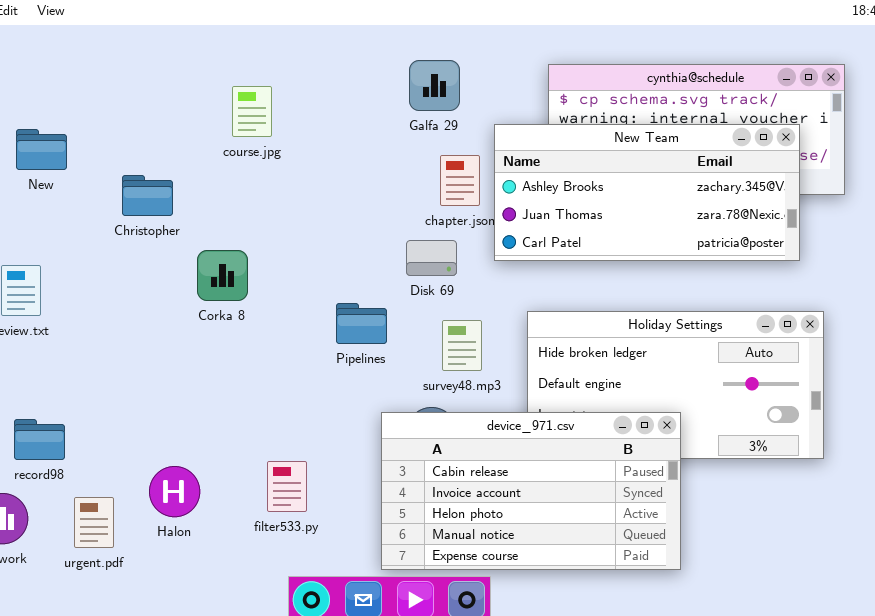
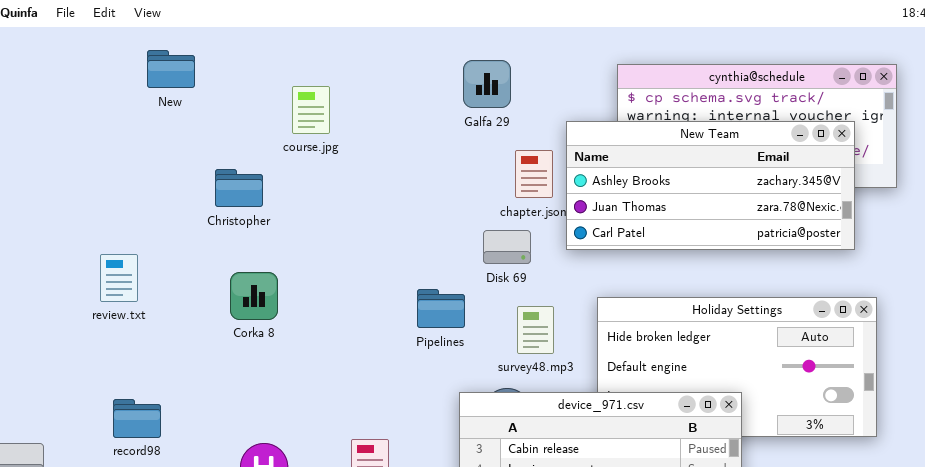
Galfa 29: [409,60,460,111] -> [463,60,511,108], moved
course.jpg: [232,86,272,137] -> [292,86,330,134], moved
New: [16,129,67,170] -> [147,50,195,88], moved
Corka 8: [197,250,248,301] -> [230,272,278,320], moved

